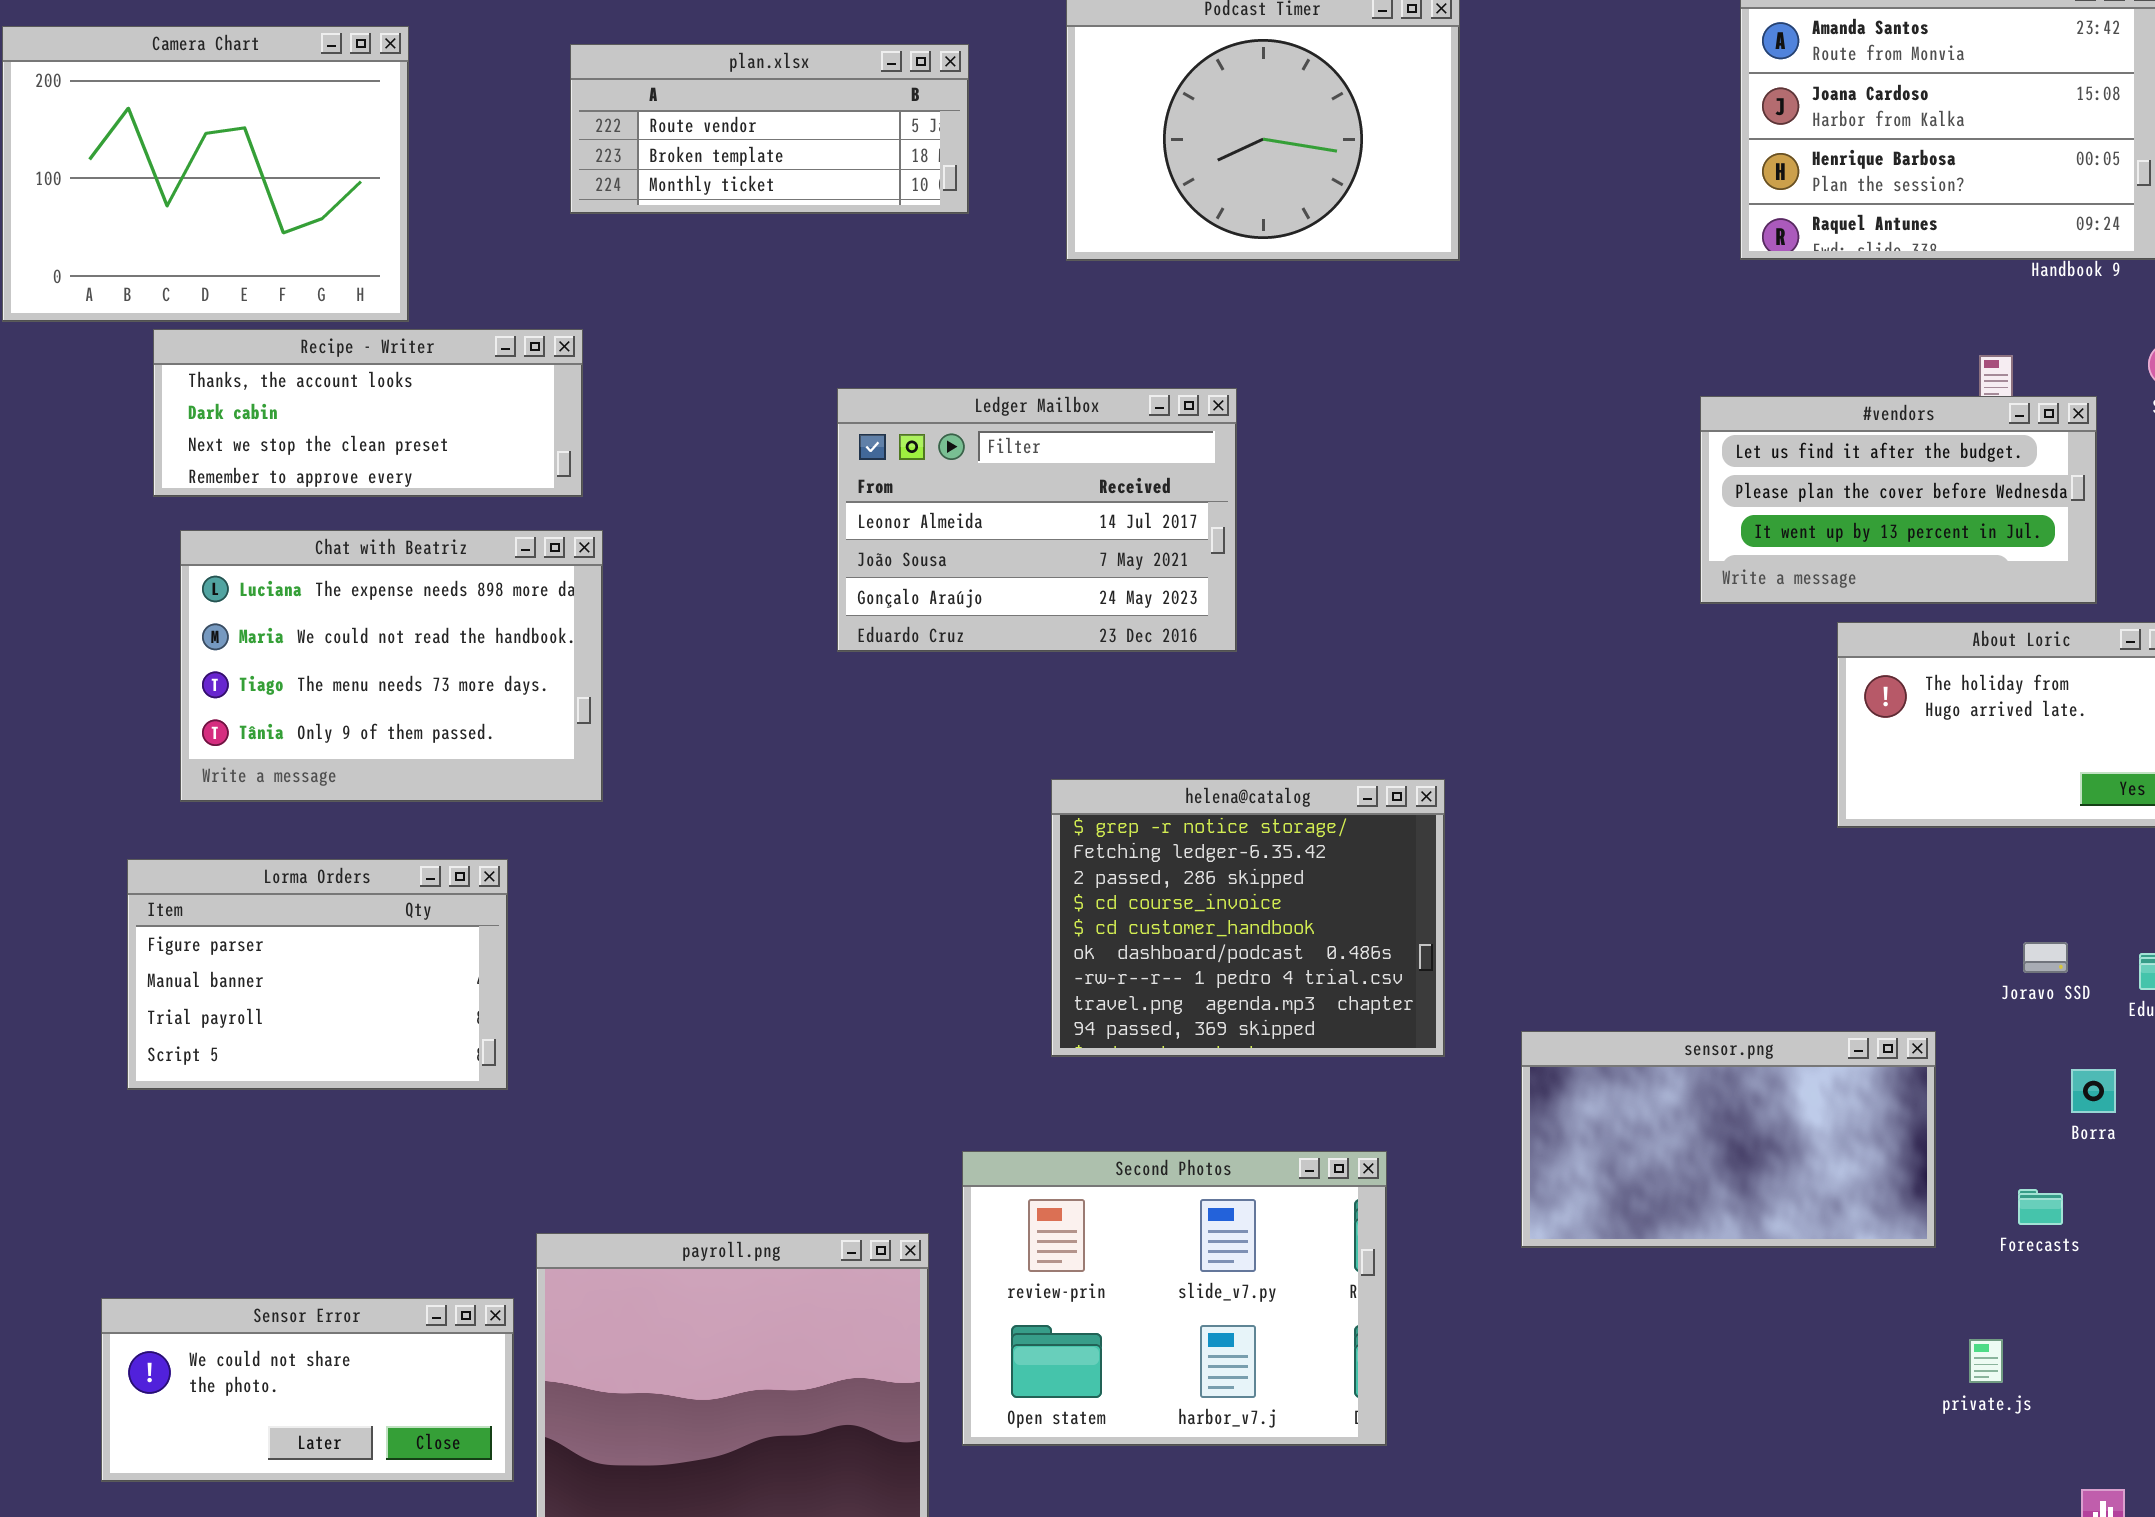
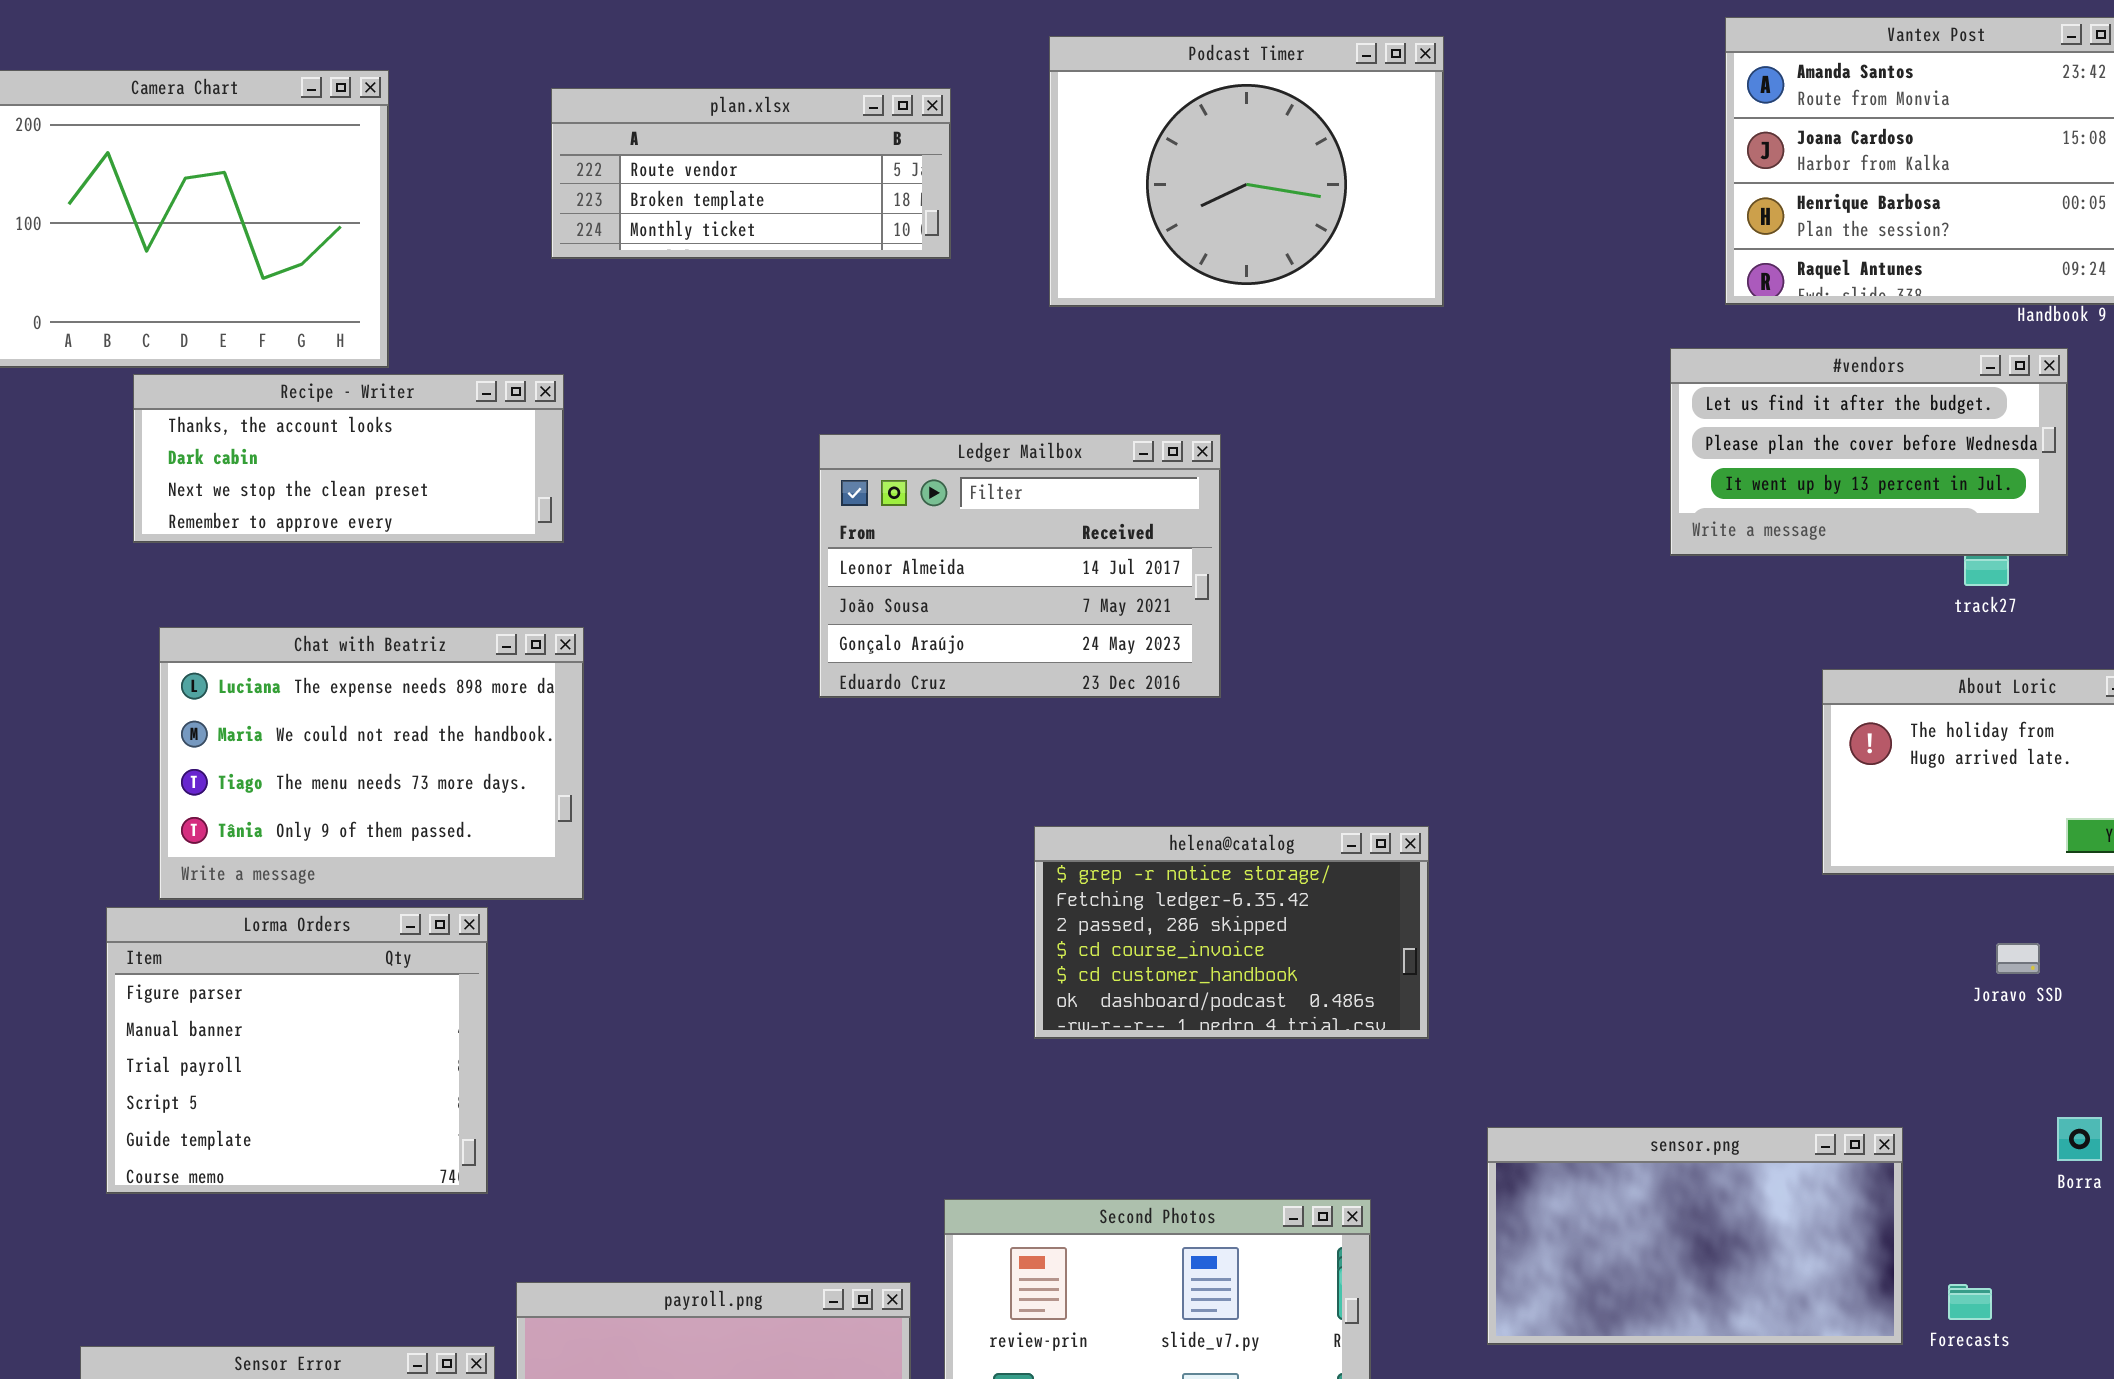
#vendors: [1700,396,2097,604] -> [1670,348,2068,556], moved
Chat with Beatriz: [180,530,603,802] -> [159,627,584,900], moved
helena@catalog: [1051,779,1445,1057] -> [1034,826,1429,1039], resized
Lorma Orders: [127,859,508,1090] -> [106,907,488,1194], resized
Joravo SSD: [2023,942,2068,973] -> [1996,943,2040,974], moved
sensor.png: [1521,1031,1936,1248] -> [1487,1127,1903,1345], moved
Forecasts: [2018,1189,2063,1225] -> [1948,1284,1992,1320], moved

